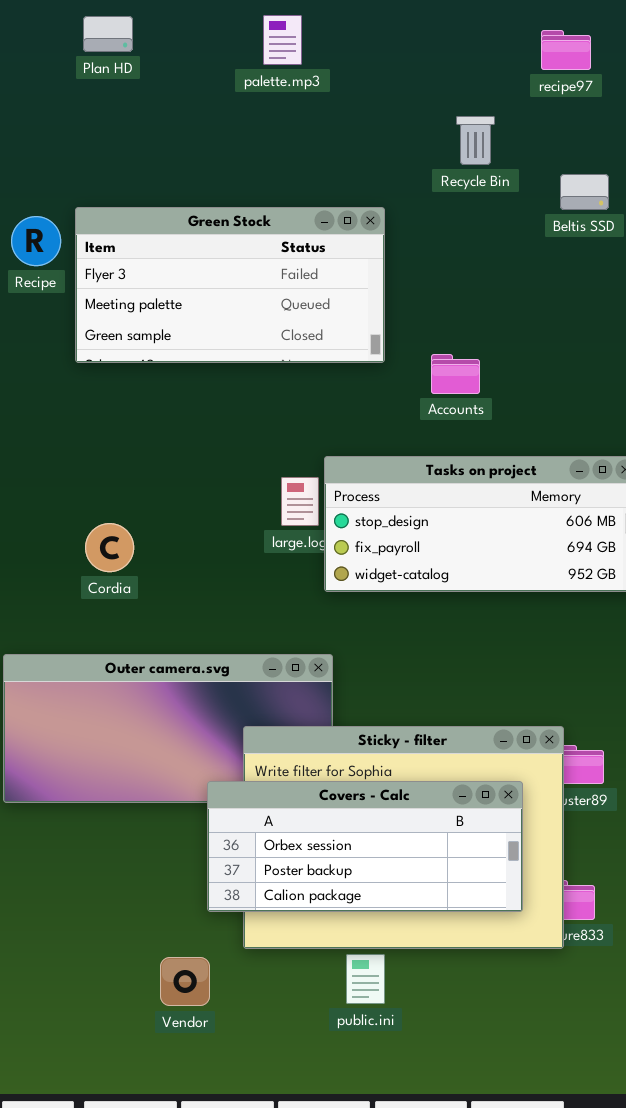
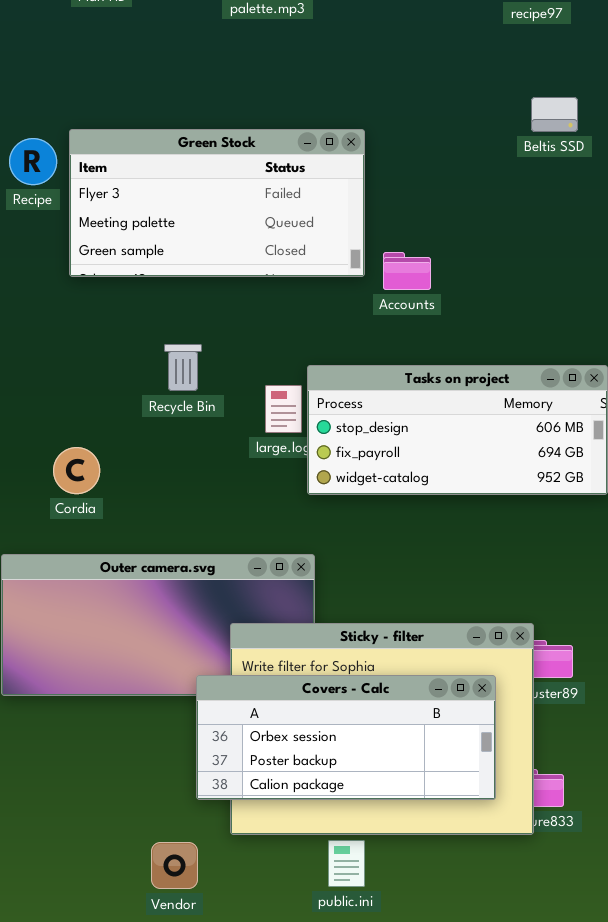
Recycle Bin: [456,116,495,165] -> [164,344,202,391], moved
Accounts: [431,354,480,394] -> [383,252,431,290], moved
Cordia: [85,523,134,572] -> [53,447,100,494], moved

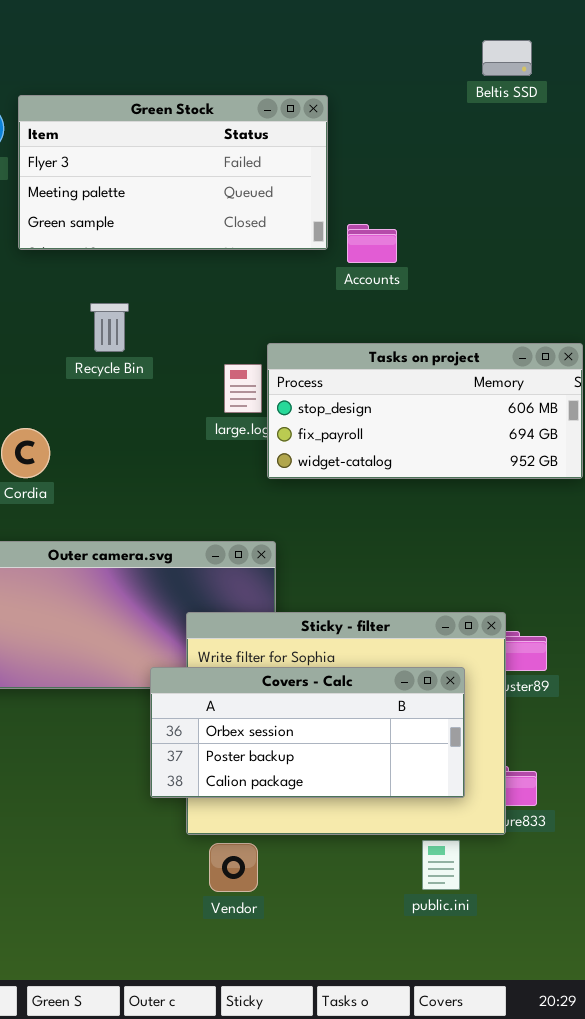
Beltis SSD: [531,97,578,132] -> [482,40,532,76], moved
Recycle Bin: [164,344,202,391] -> [90,303,129,352], moved
public.ini: [328,840,365,887] -> [422,840,460,890], moved
Vendor: [151,842,198,889] -> [209,843,258,892], moved

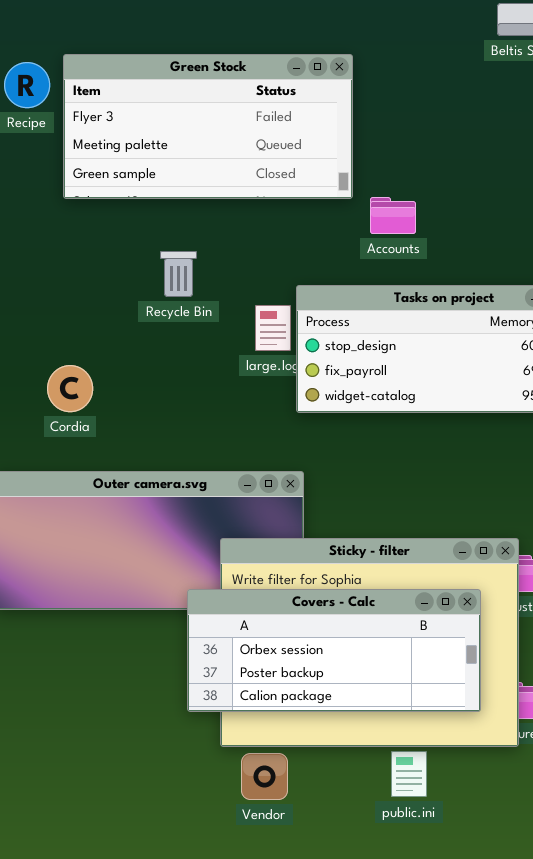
Accounts: [347,224,397,263] -> [370,197,416,234], moved
Recycle Bin: [90,303,129,352] -> [160,251,197,297], moved
public.ini: [422,840,460,890] -> [391,751,427,797], moved

